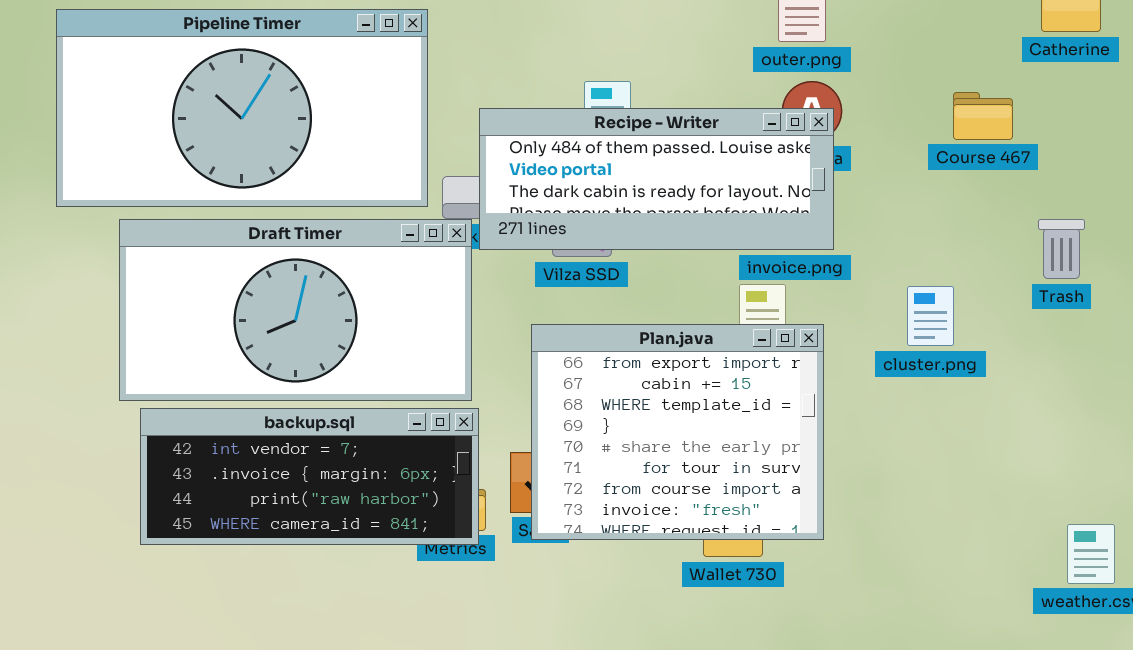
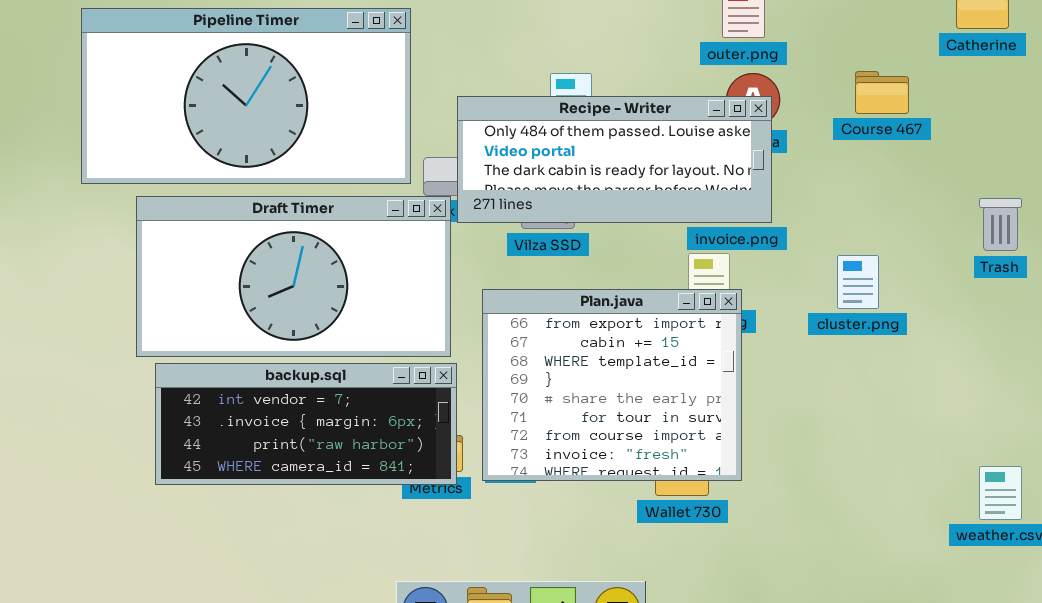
Course 467: [953,92,1013,140] -> [855,71,909,114], moved
Trash: [1038,219,1085,279] -> [979,198,1022,251], moved
Plan.java: [531,324,824,540] -> [482,289,742,481], moved

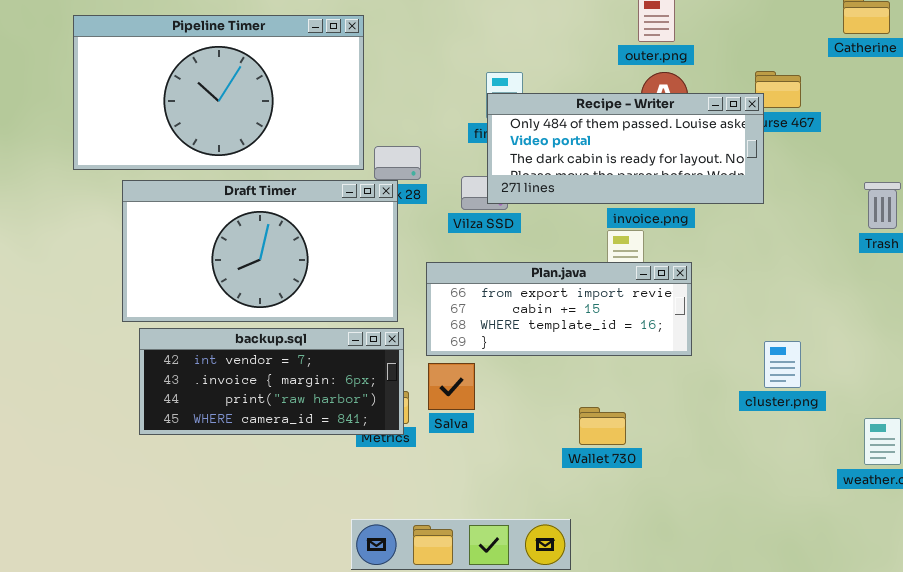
Recipe - Writer: [457,96,772,223] -> [487,93,764,204], moved
cluster.png: [837,255,879,309] -> [764,341,801,388], moved
Plan.java: [482,289,742,481] -> [426,262,692,356], resized

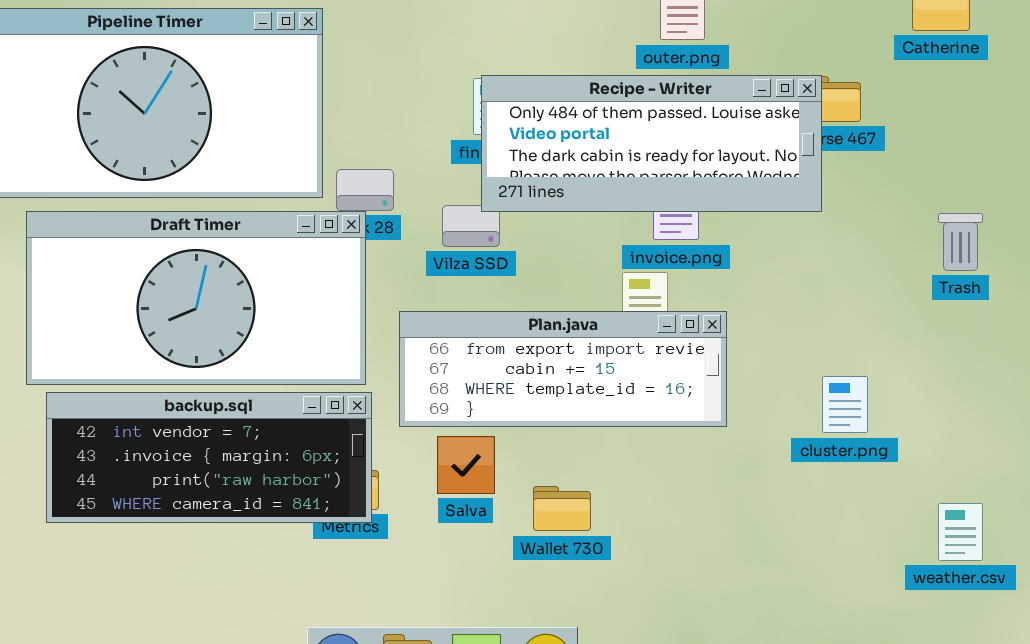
Recipe - Writer: [487,93,764,204] -> [481,75,822,212], moved
cluster.png: [764,341,801,388] -> [822,376,868,433], moved
Salva: [428,363,475,410] -> [437,436,495,494], moved
Wallet 730: [579,407,626,445] -> [533,486,591,531], moved

